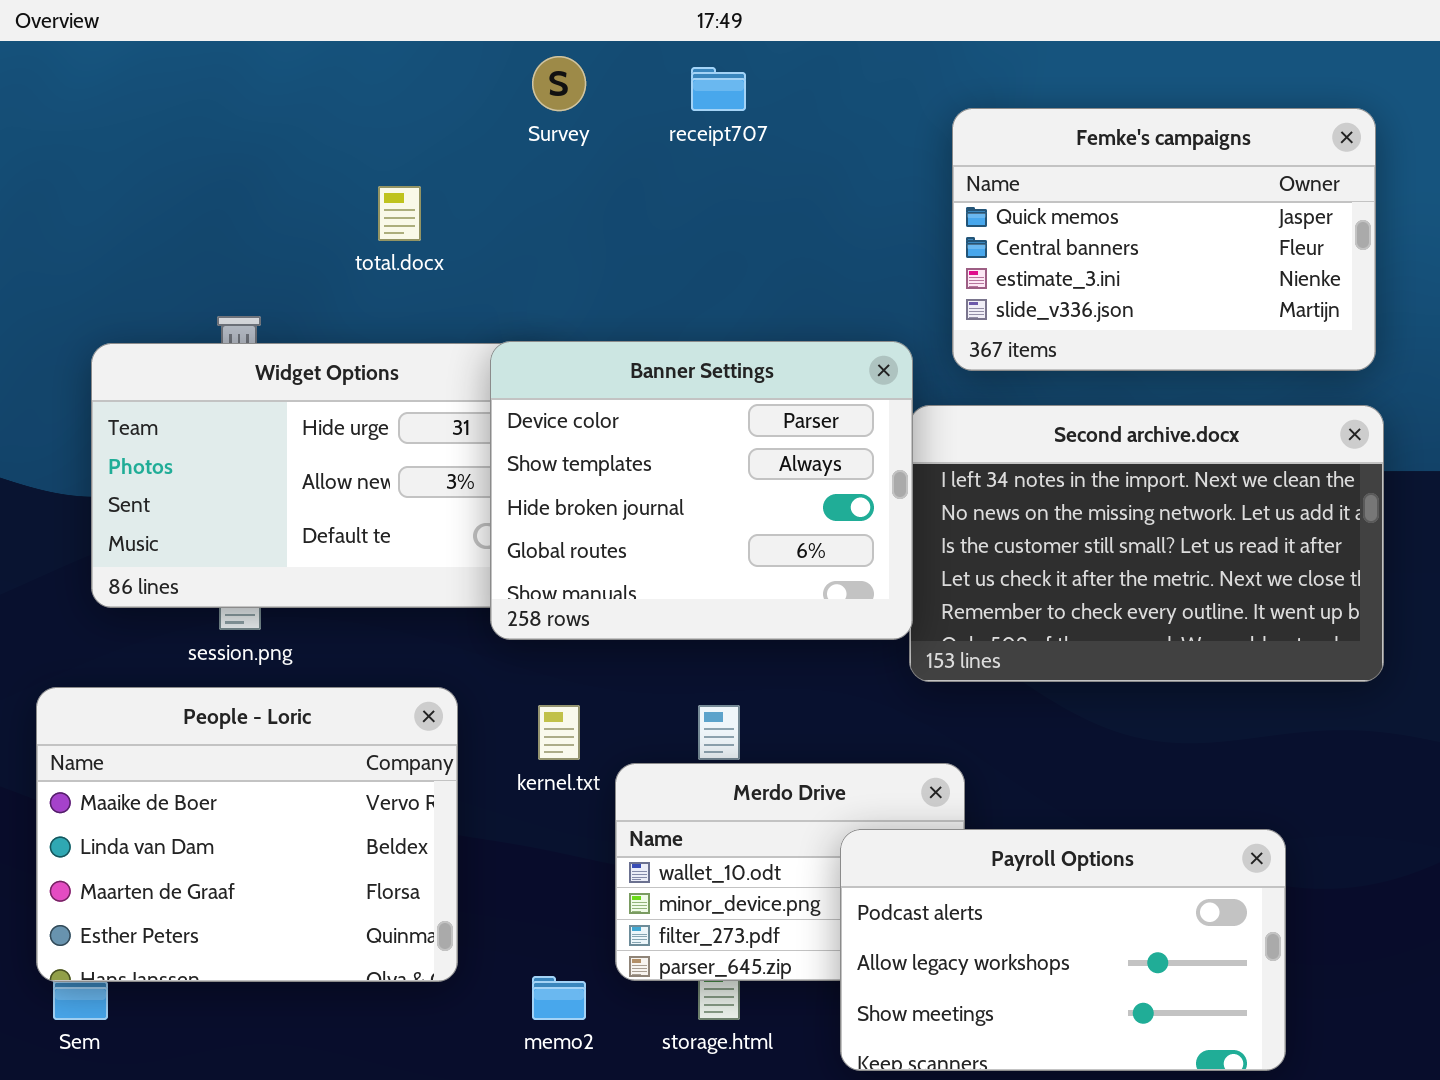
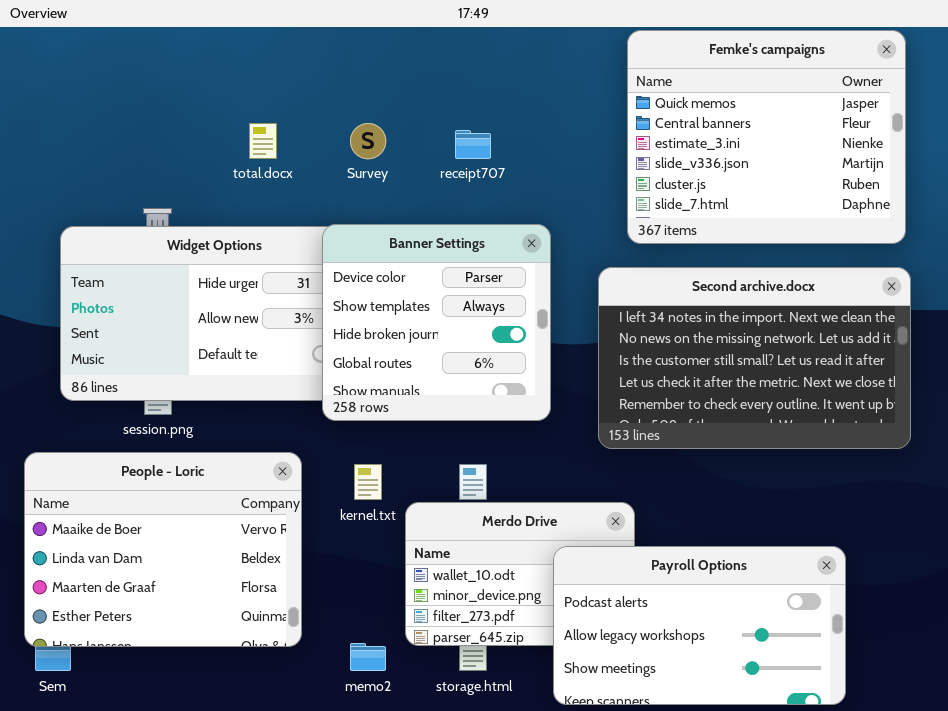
Survey: [532,56,586,111] -> [350,123,386,159], moved
receipt707: [691,67,746,111] -> [455,130,491,159], moved
Femke's campaigns: [952,108,1376,371] -> [627,30,906,244], resized
Banner Settings: [490,341,913,640] -> [322,224,551,421], resized

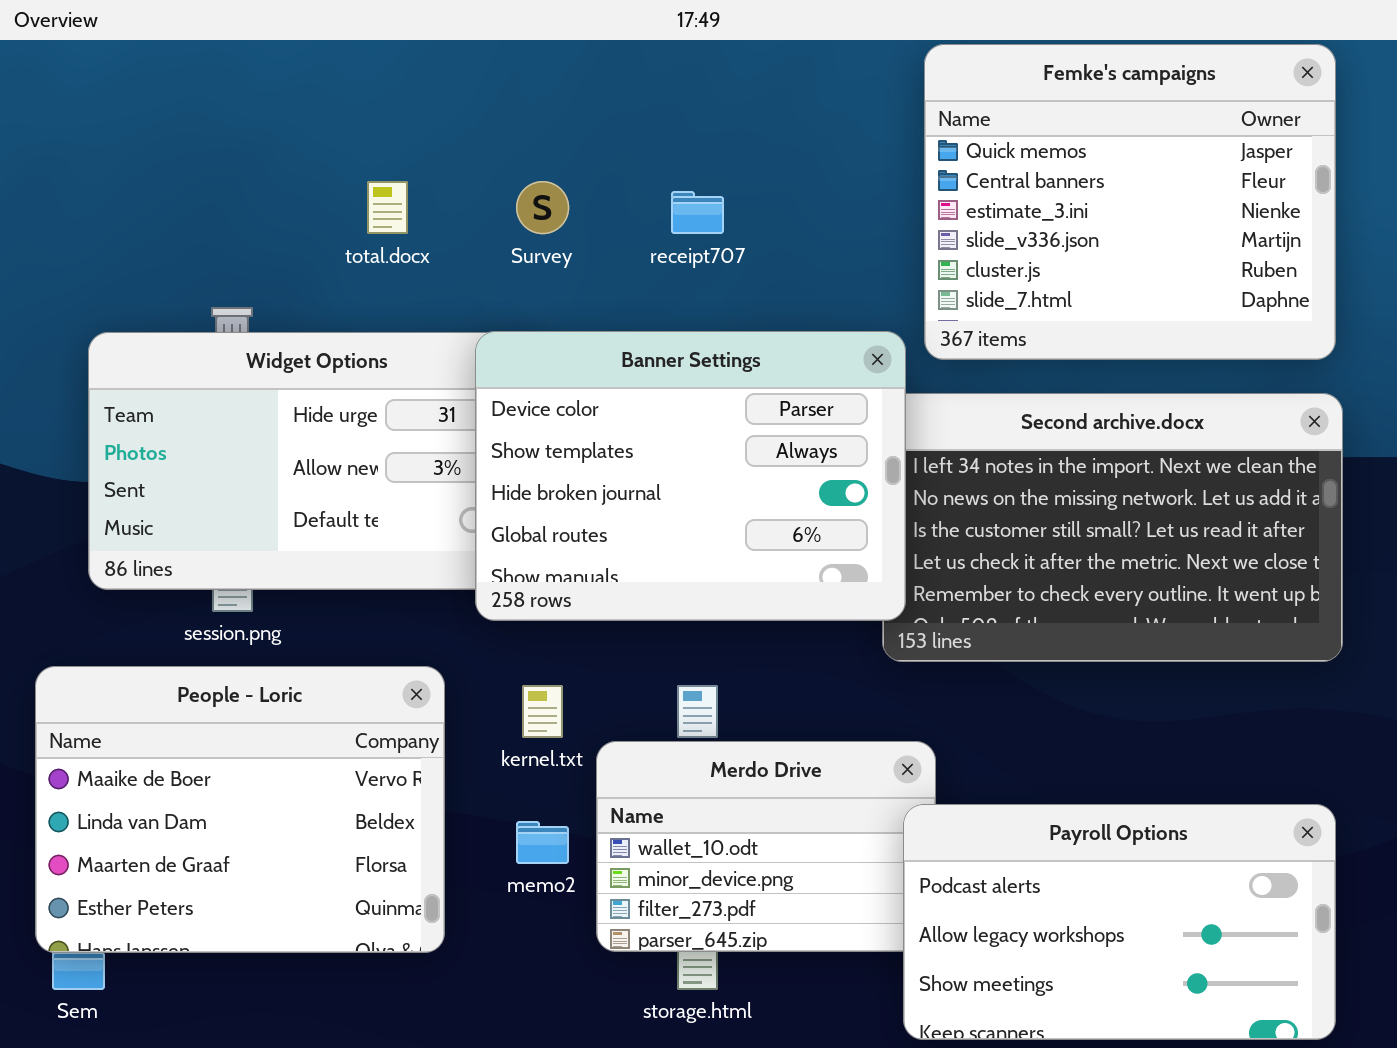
Banner Settings: [322,224,551,421] -> [475,331,906,621], resized
Payroll Options: [553,546,846,705] -> [903,804,1336,1040], moved
memo2: [350,643,386,671] -> [516,821,569,864], moved

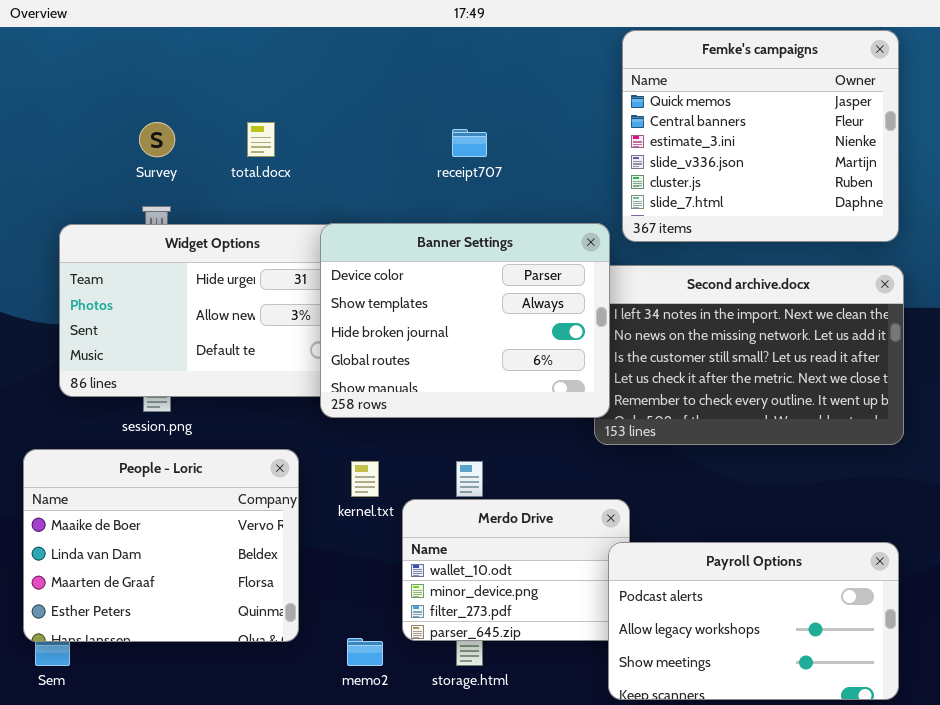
Survey: [516,181,569,234] -> [139,122,175,157], moved
memo2: [516,821,569,864] -> [347,638,383,666], moved

